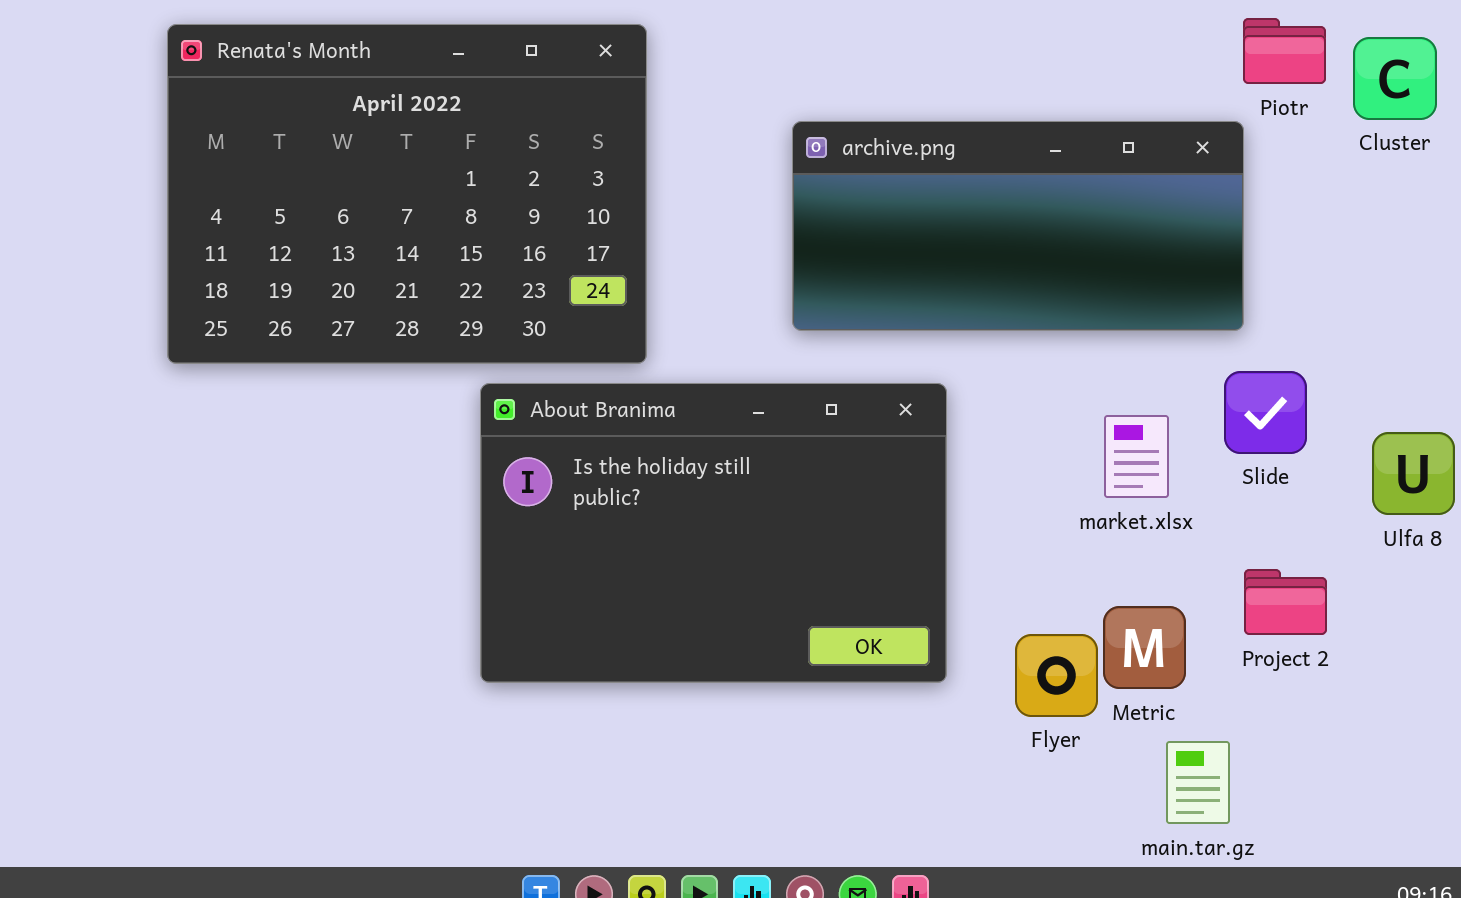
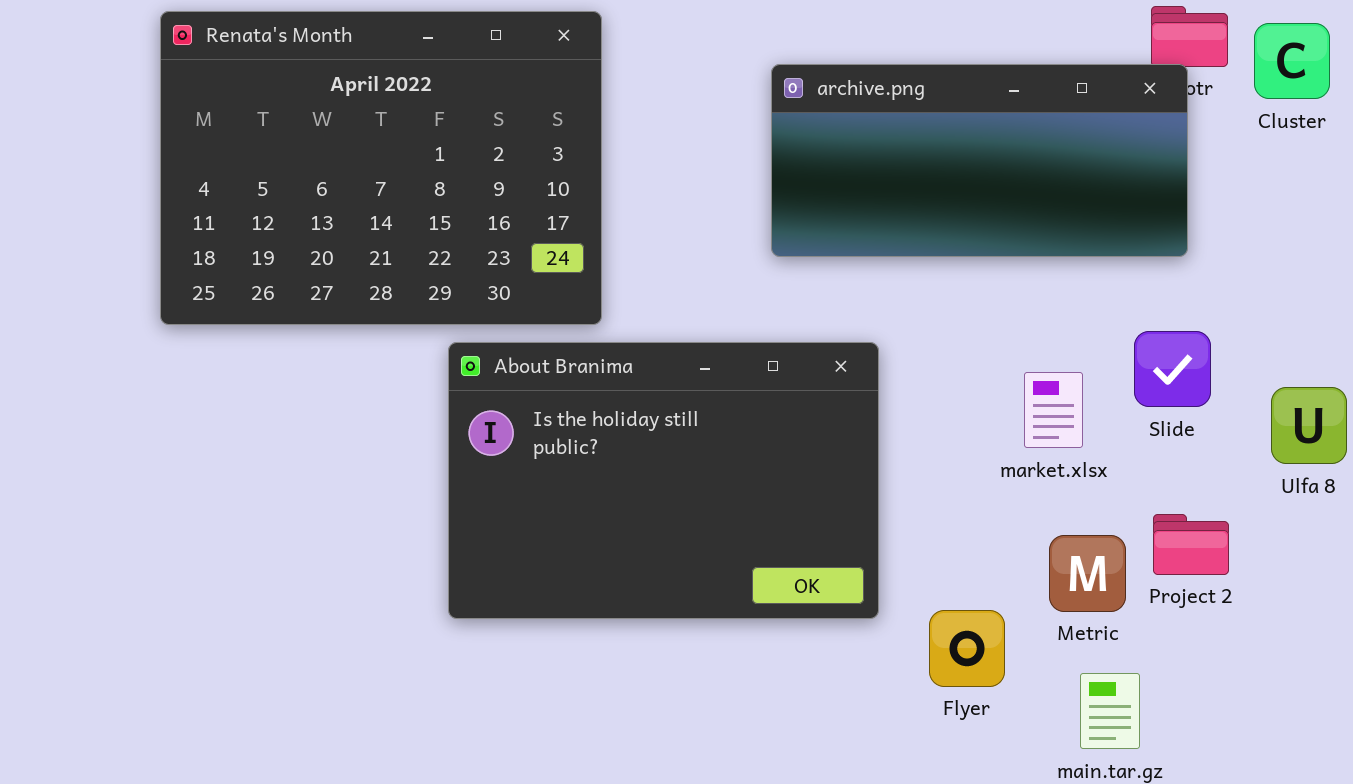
archive.png: [792,121,1244,331] -> [771,64,1188,257], moved
Metric: [1103,606,1186,689] -> [1049,535,1126,612], moved
Flyer: [1015,634,1098,717] -> [929,610,1005,687], moved

